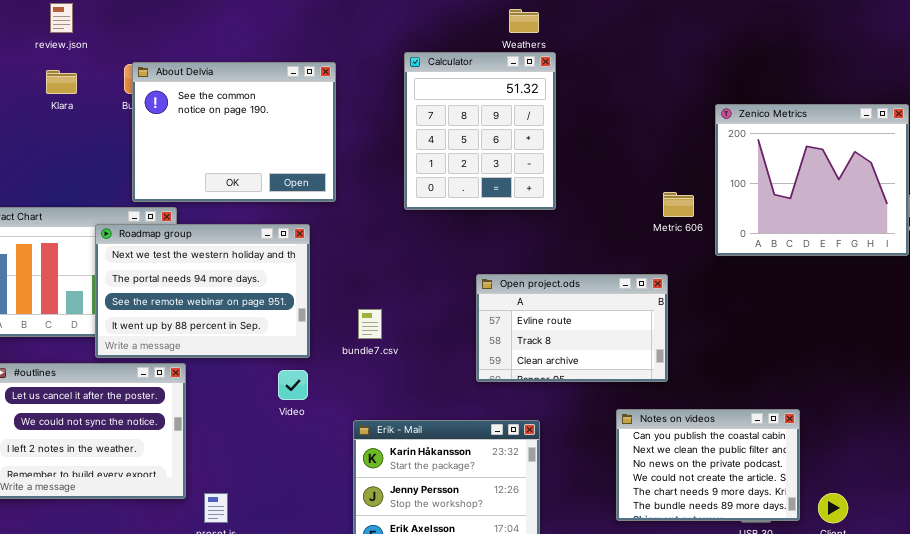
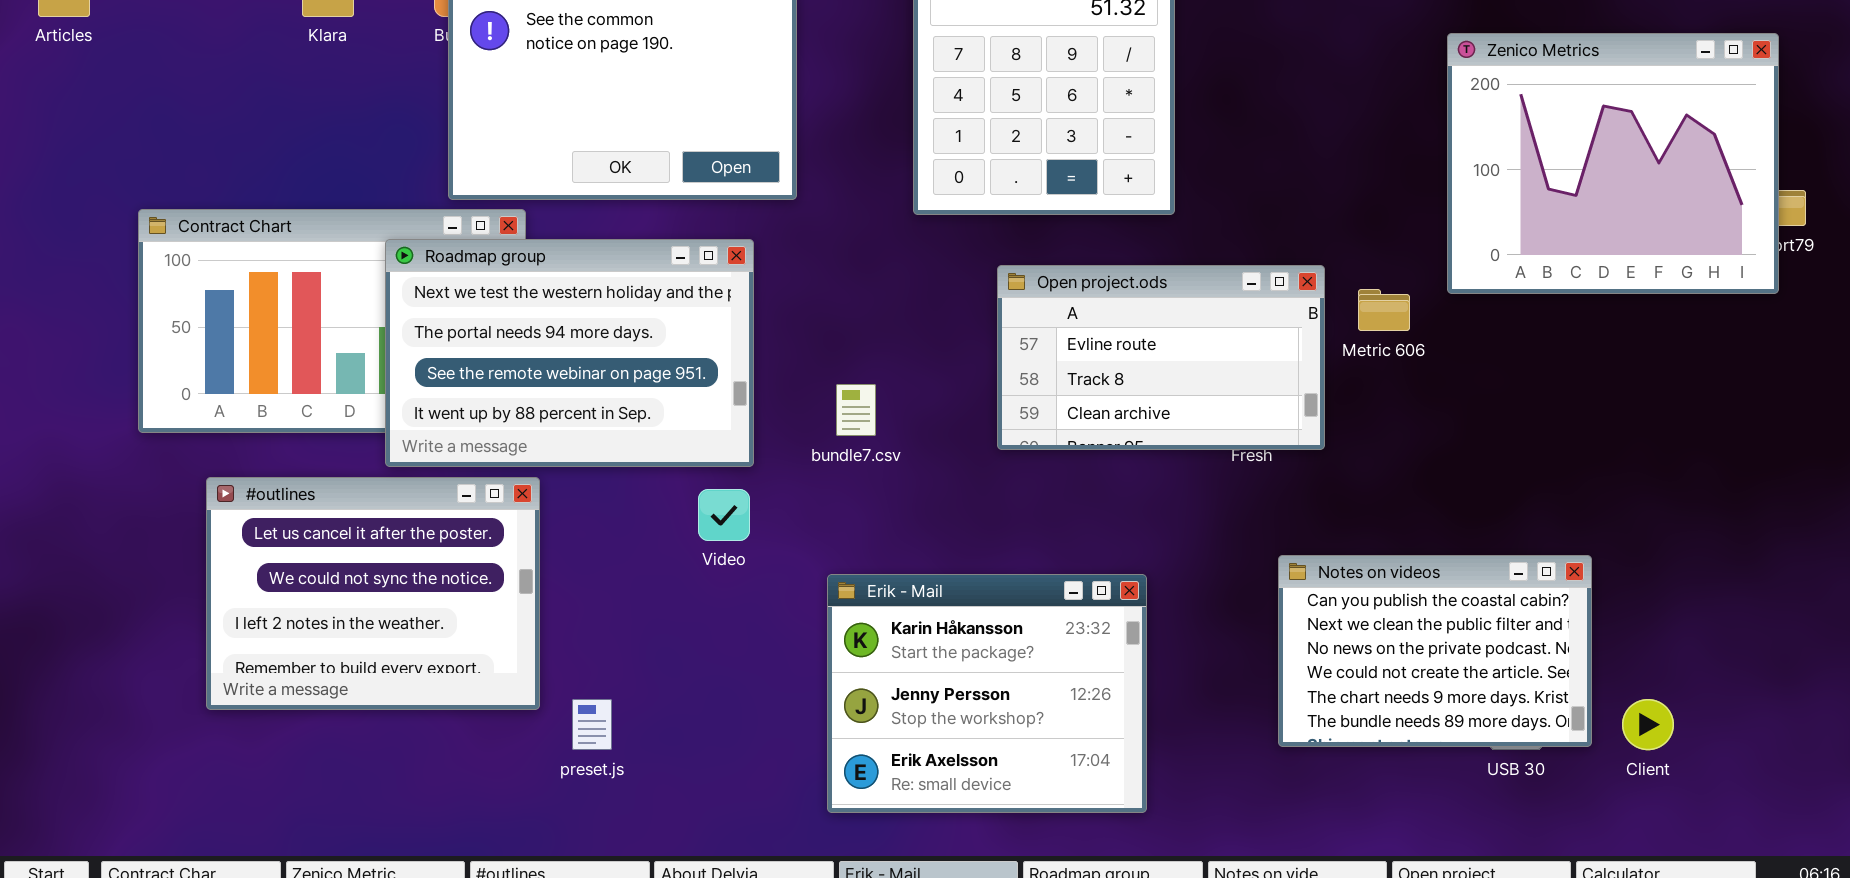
Metric 606: [663,192,694,217] -> [1358,289,1410,331], moved
Open project.ods: [476,274,668,382] -> [997,265,1325,450], moved

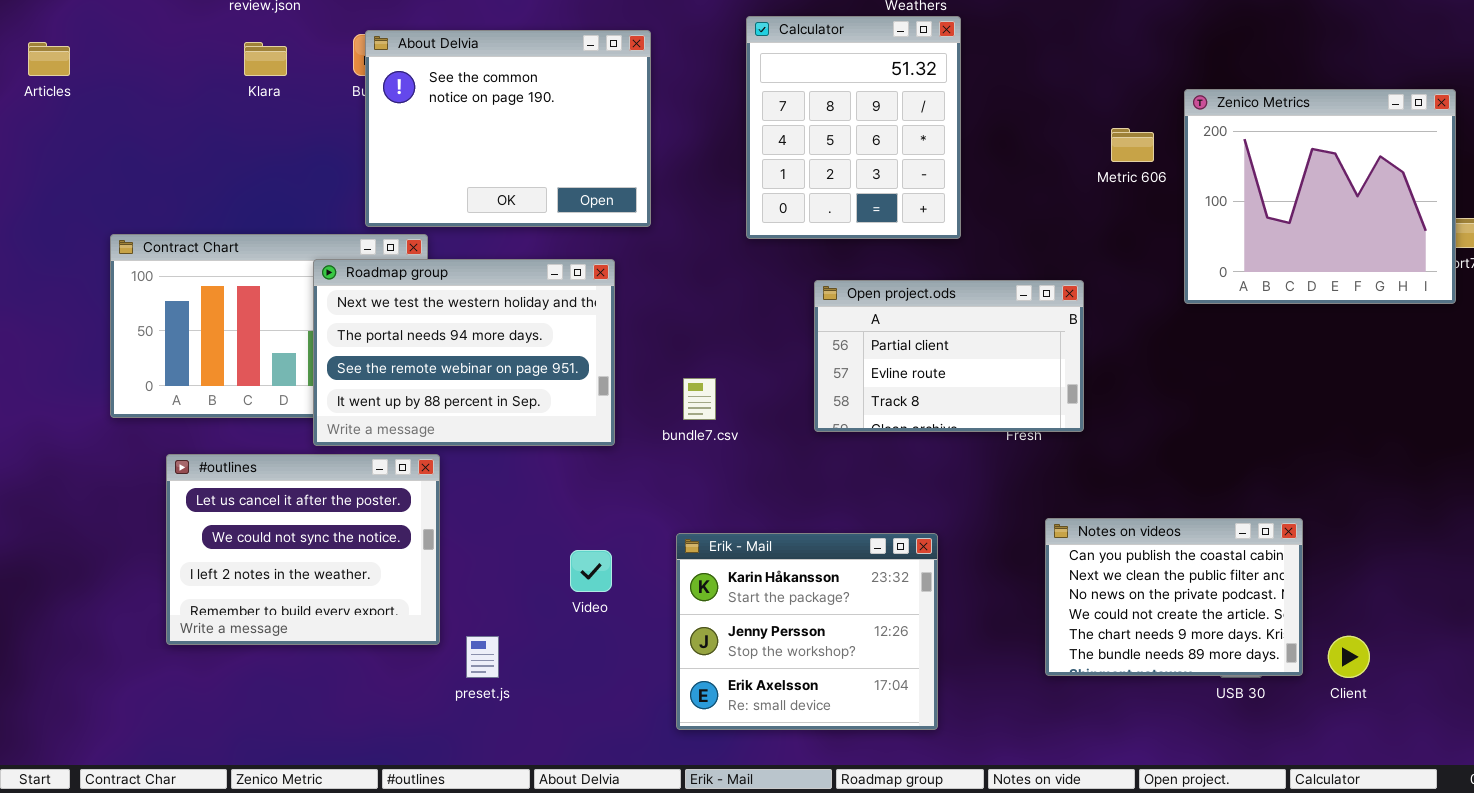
Open project.ods: [997,265,1325,450] -> [814,280,1084,432], scrolled up 1 row
Metric 606: [1358,289,1410,331] -> [1111,128,1154,162], moved
Video: [698,489,750,541] -> [570,550,612,592], moved

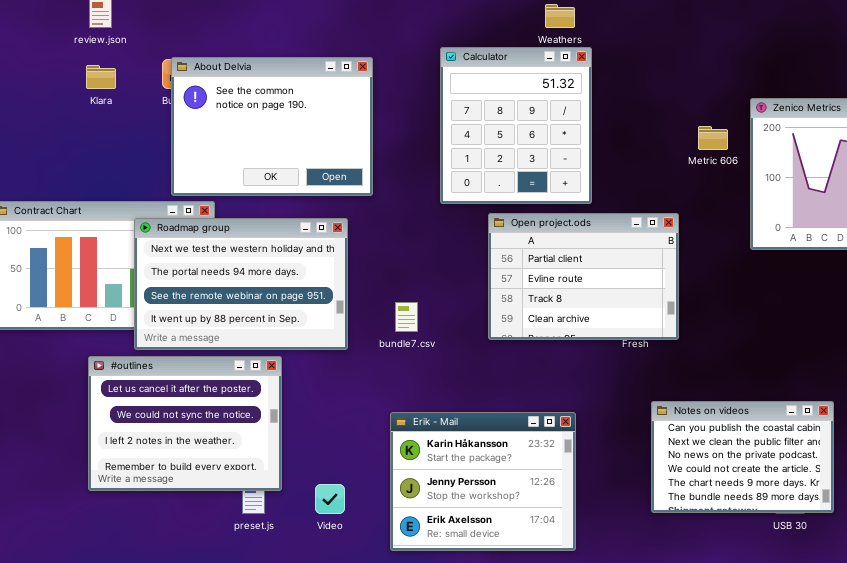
Open project.ods: [814,280,1084,432] -> [488,213,679,340], resized
#outlines: [166,454,440,645] -> [88,356,282,491], moved
Video: [570,550,612,592] -> [315,484,345,514], moved

